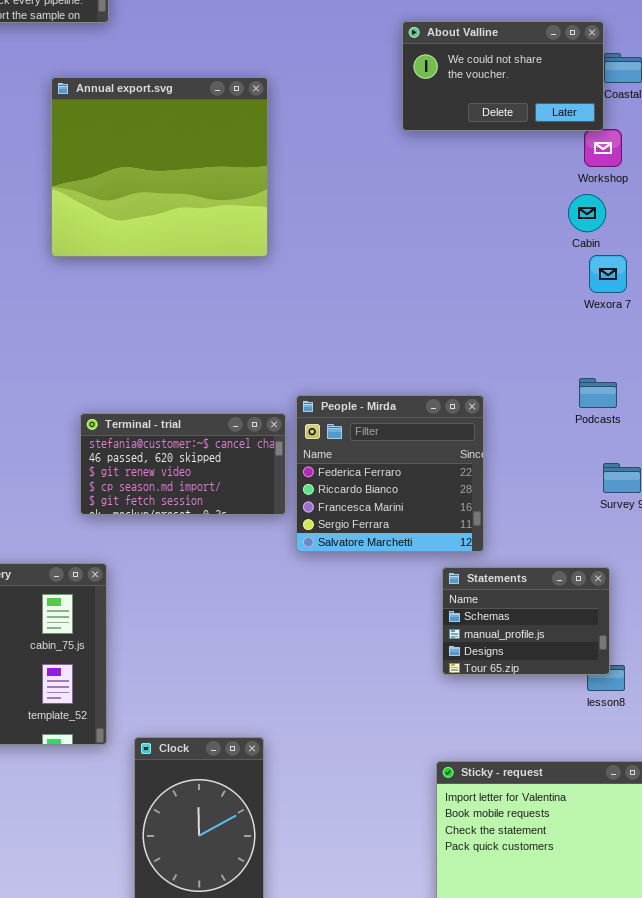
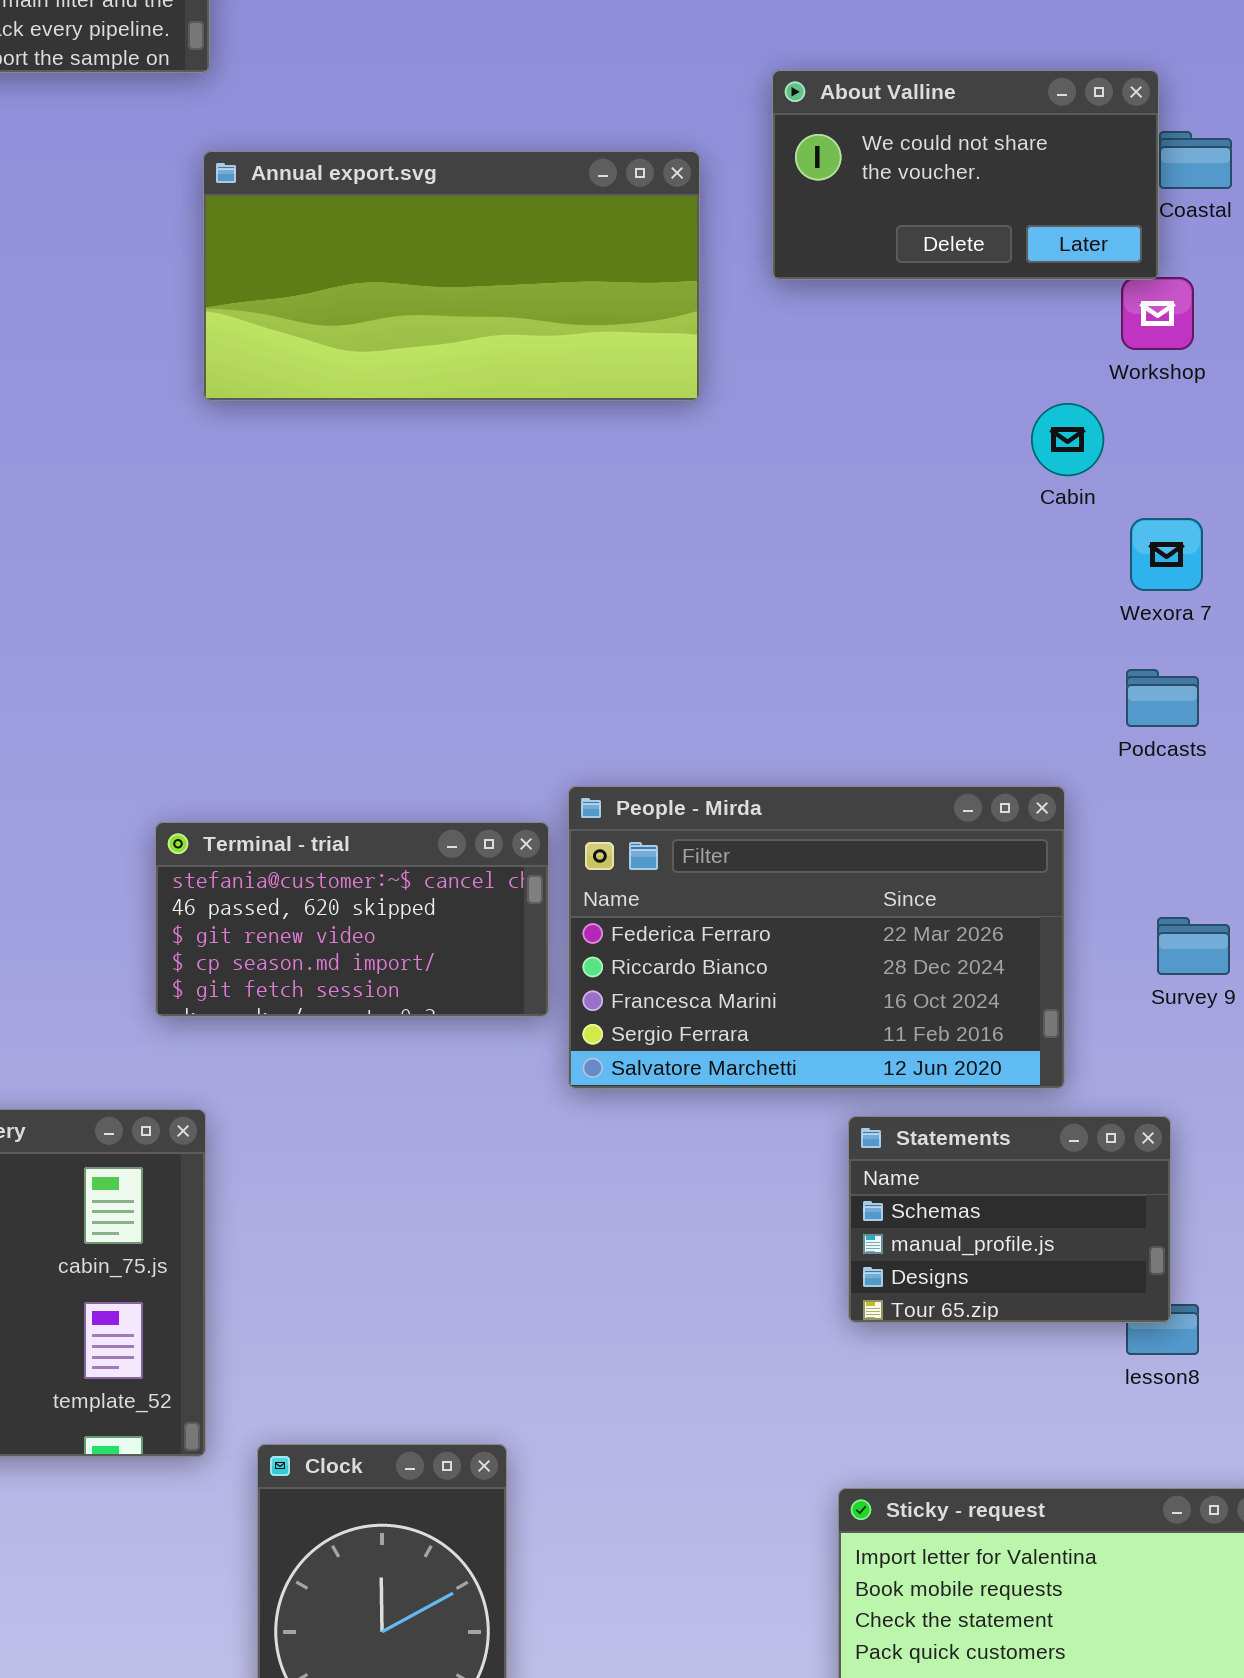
Annual export.svg: [51,77,268,257] -> [203,151,700,401], moved, resized
Cabin: [568,194,606,232] -> [1031,403,1104,476], moved
Podcasts: [579,378,617,408] -> [1126,669,1199,727], moved
People - Mirda: [296,395,484,552] -> [568,786,1065,1089], resized

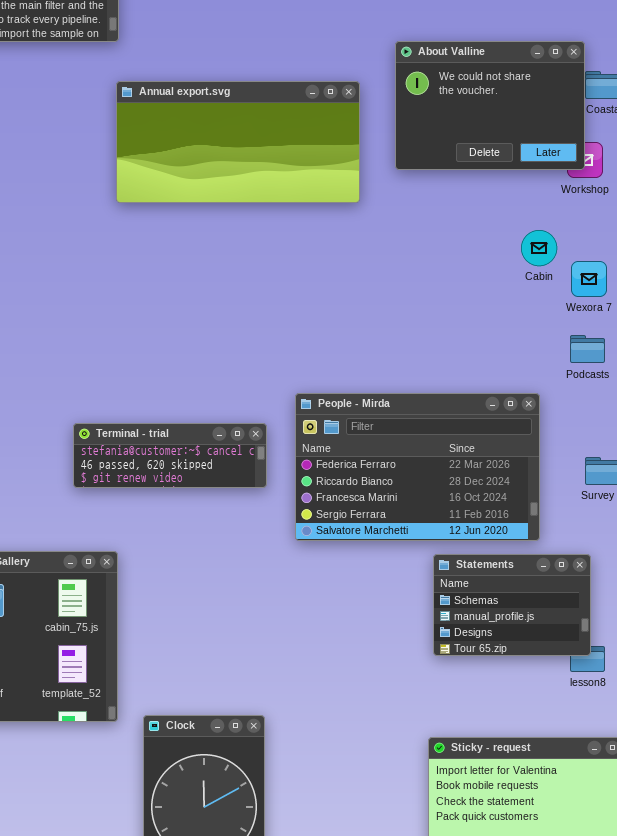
About Valline: [772,70,1159,280] -> [395,41,585,170], resized
Cabin: [1031,403,1104,476] -> [521,230,557,266], moved
Terminal - trial: [155,822,549,1017] -> [73,423,267,488], moved, resized

